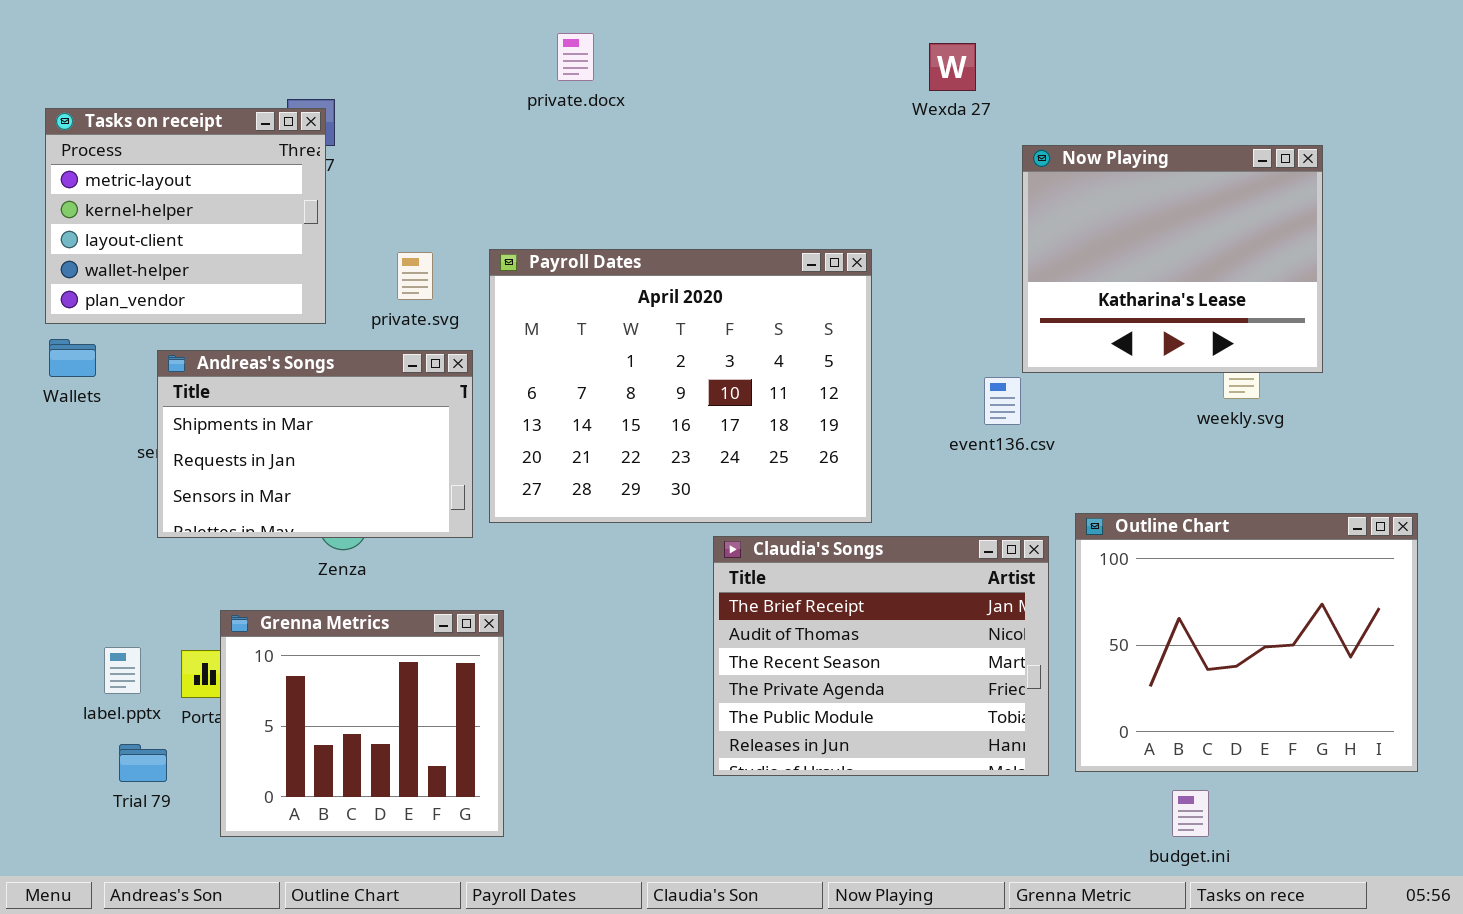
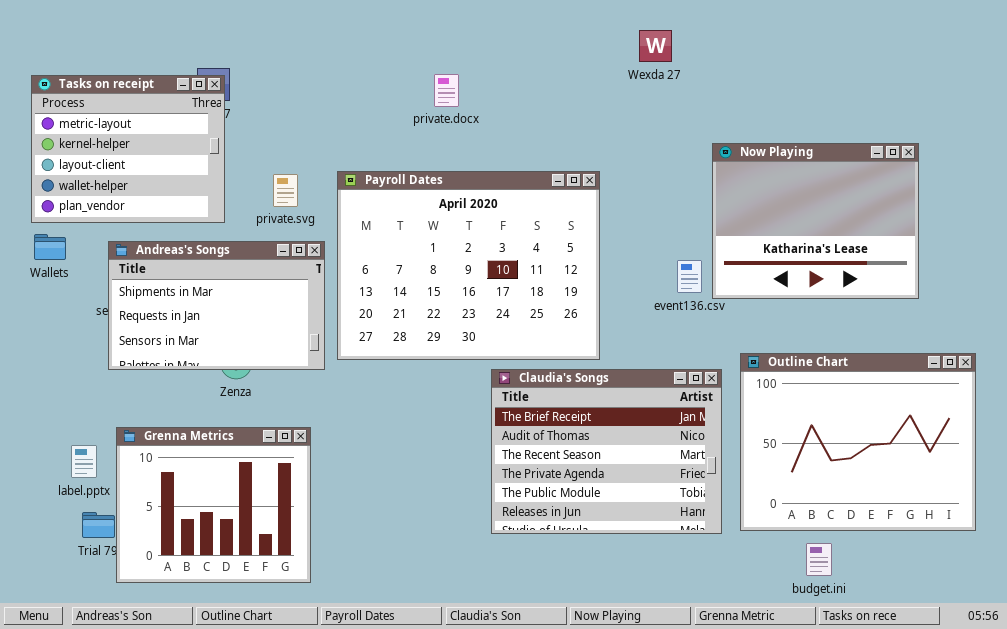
private.docx: [557,33,594,81] -> [434,74,459,107], moved
Now Playing: [1022,145,1323,373] -> [712,143,919,299], moved
Grenna Metrics: [220,610,504,837] -> [116,427,311,583], moved

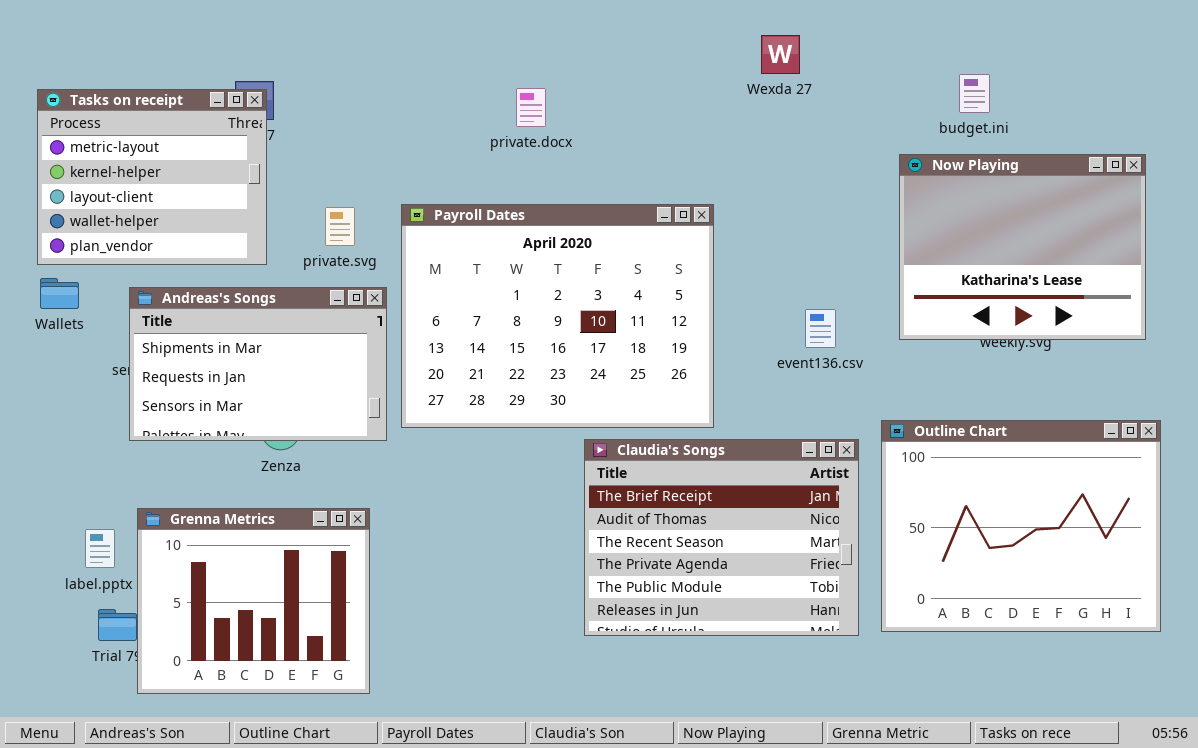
Now Playing: [712,143,919,299] -> [899,154,1146,340], moved
budget.ini: [806,543,832,576] -> [959,74,990,113], moved

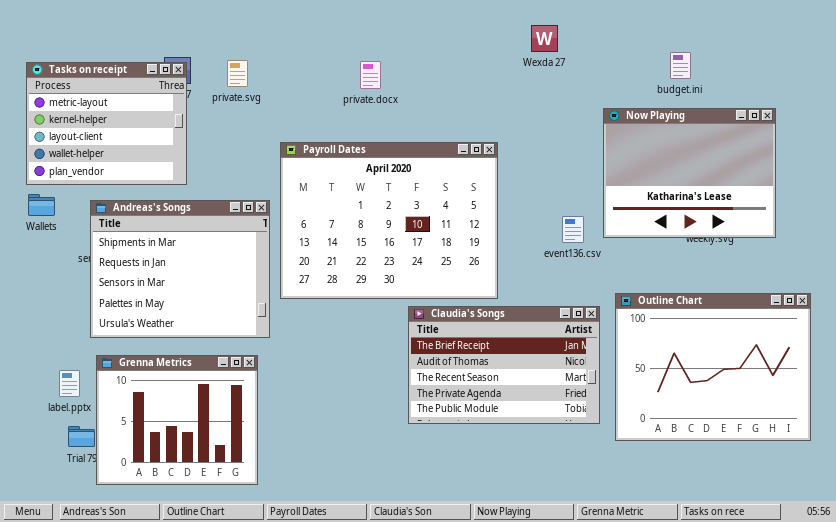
Now Playing: [899,154,1146,340] -> [603,108,776,238], moved
private.svg: [325,207,355,246] -> [227,60,248,87], moved
Andreas's Songs: [129,287,387,441] -> [90,200,270,338], resized
Claudia's Songs: [584,439,859,636] -> [408,306,600,424], resized

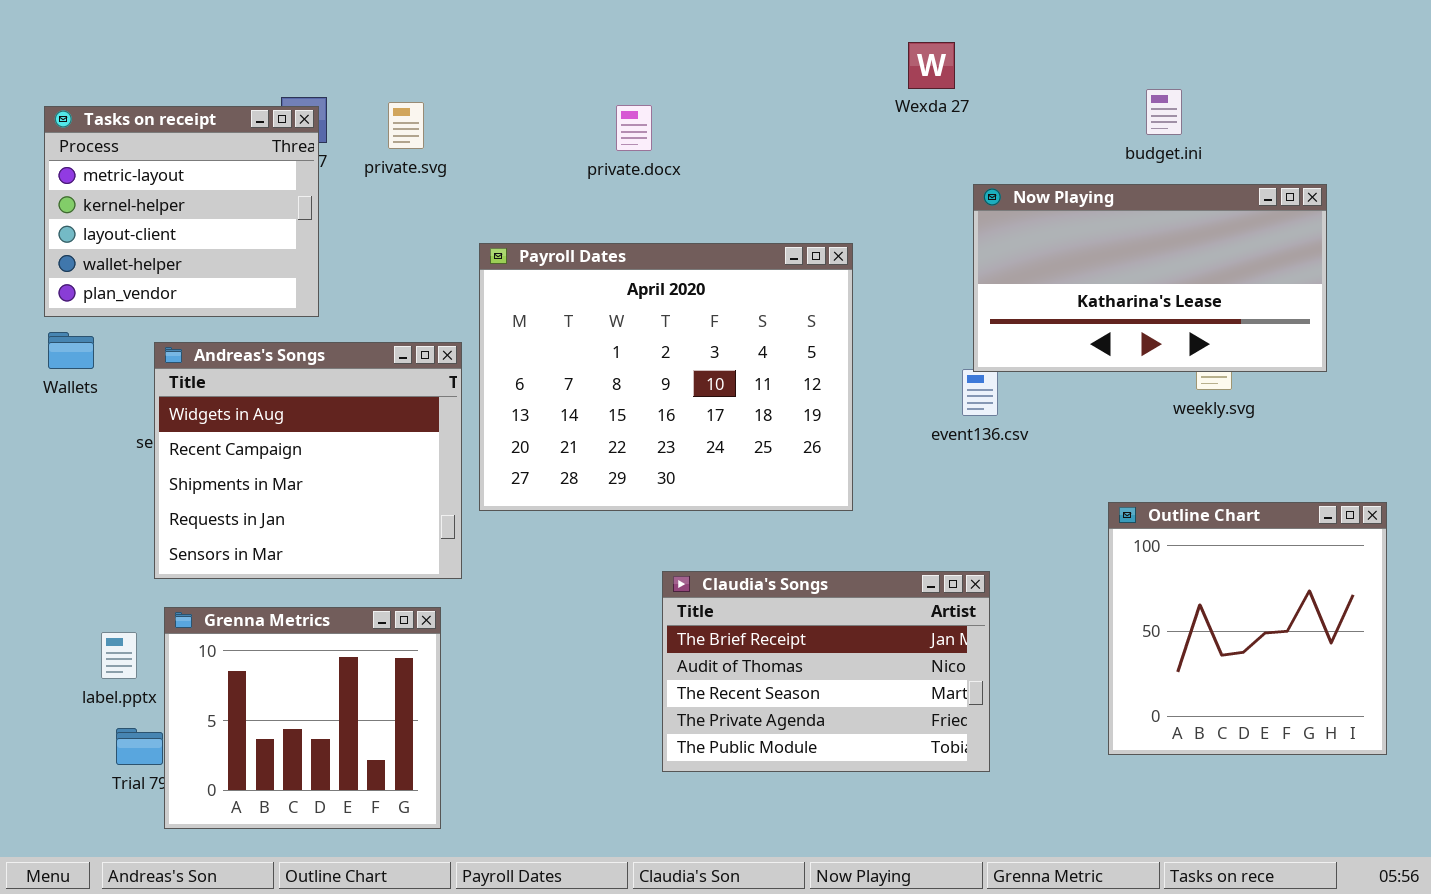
Now Playing: [603,108,776,238] -> [973,184,1327,372], resized
Andreas's Songs: [90,200,270,338] -> [154,342,462,579], scrolled up 2 rows
Outline Chart: [615,293,811,441] -> [1108,502,1387,755], resized
Claudia's Songs: [408,306,600,424] -> [662,571,990,772], moved

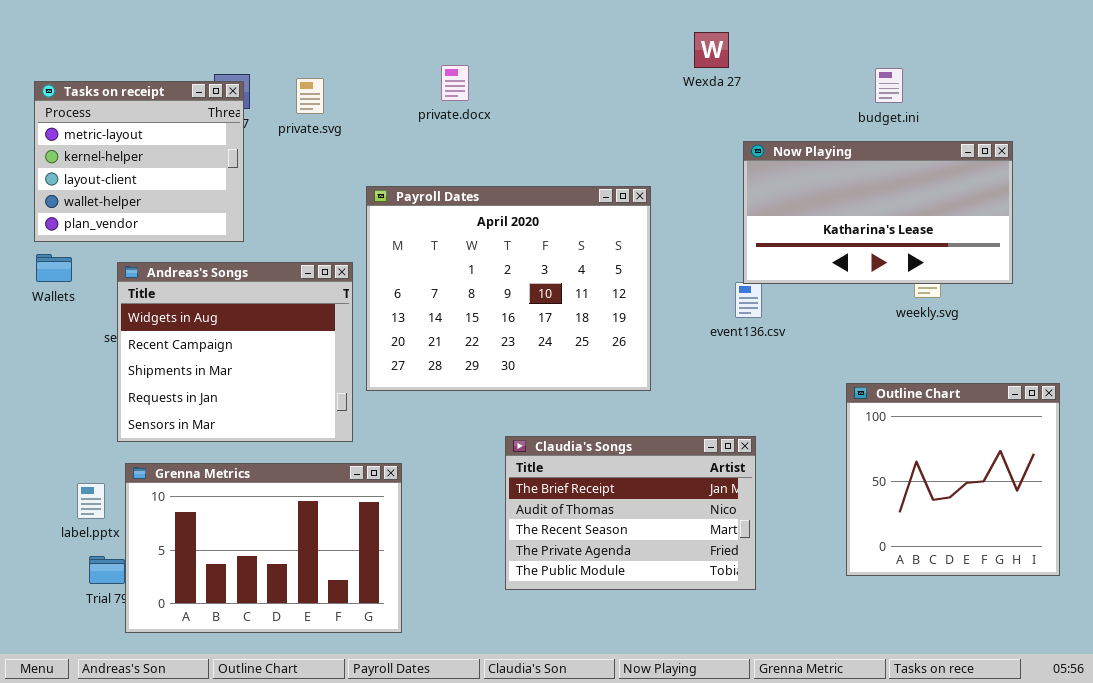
private.docx: [616,105,652,151] -> [441,65,469,101], moved
Grenna Metrics: [164,607,441,829] -> [125,463,402,633], resized

